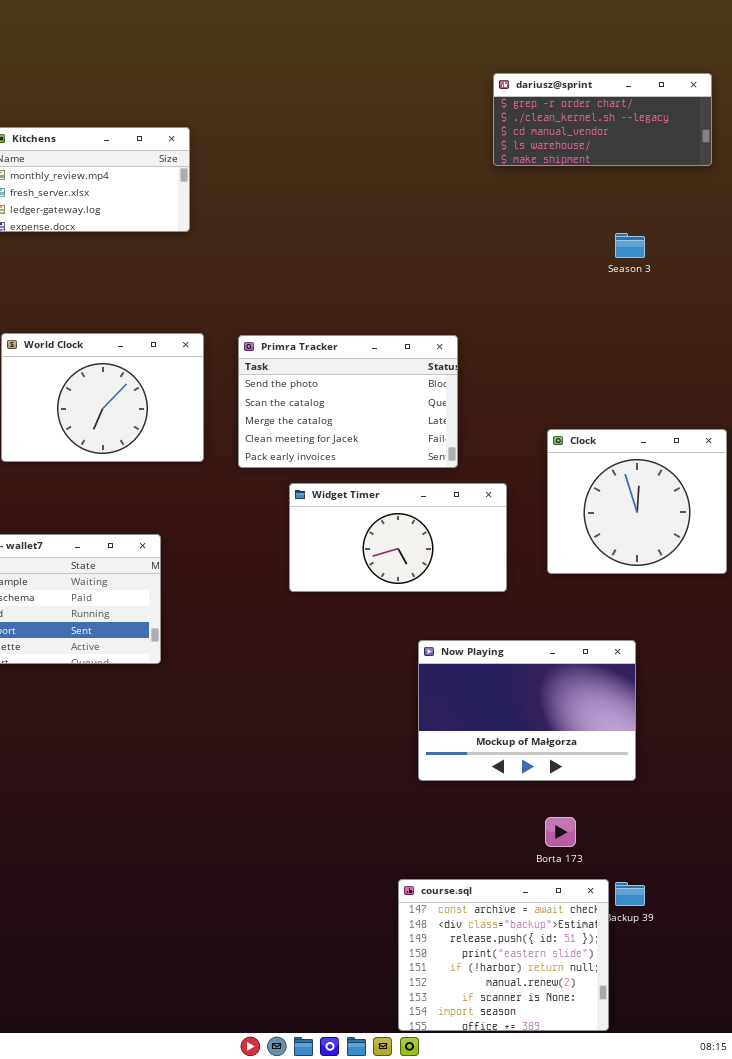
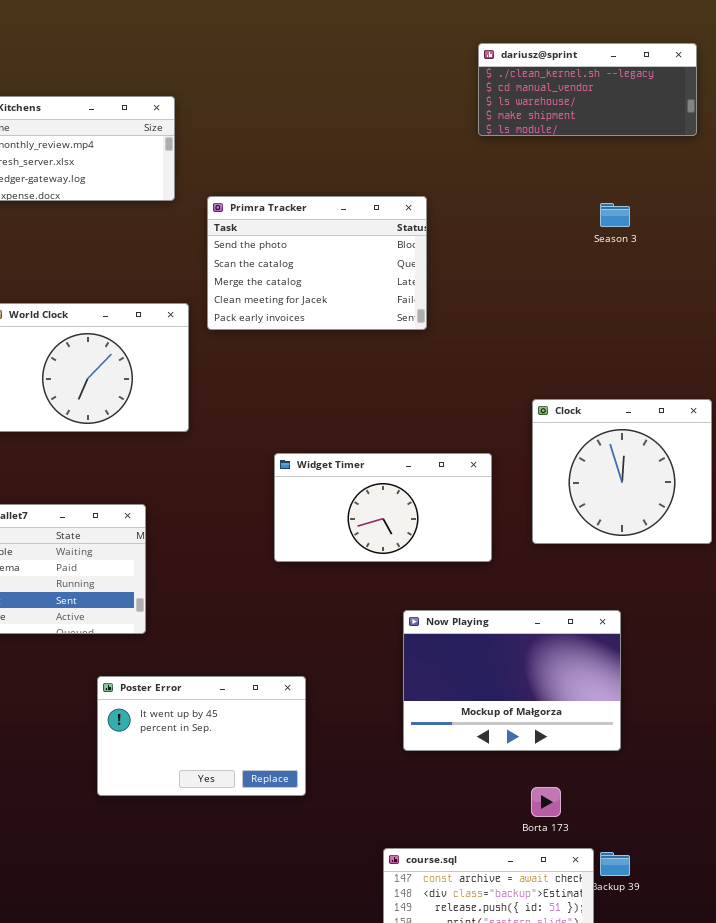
dariusz@sprint: [493,73,712,166] -> [478,43,697,136], scrolled down 1 row
Primra Tracker: [238,335,458,468] -> [207,196,427,330], moved
Poster Error: none -> [97,676,306,796], opened

